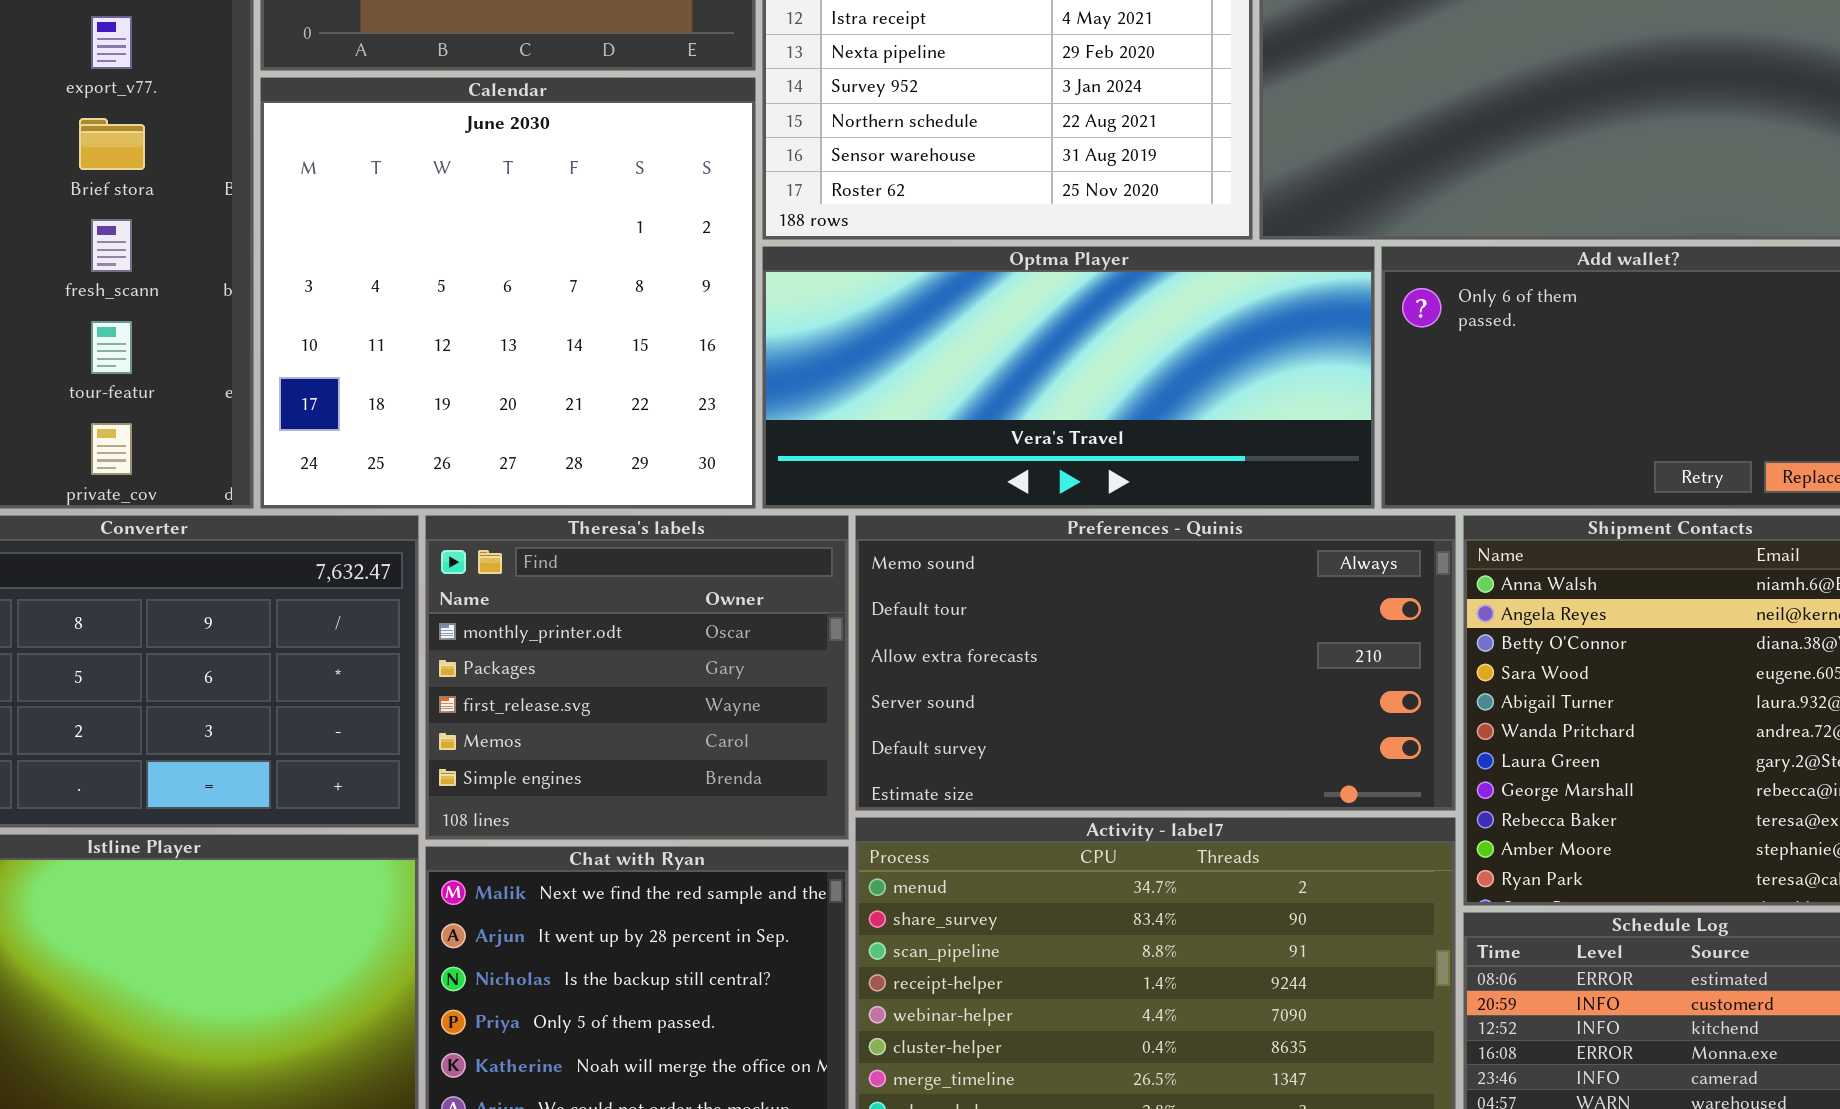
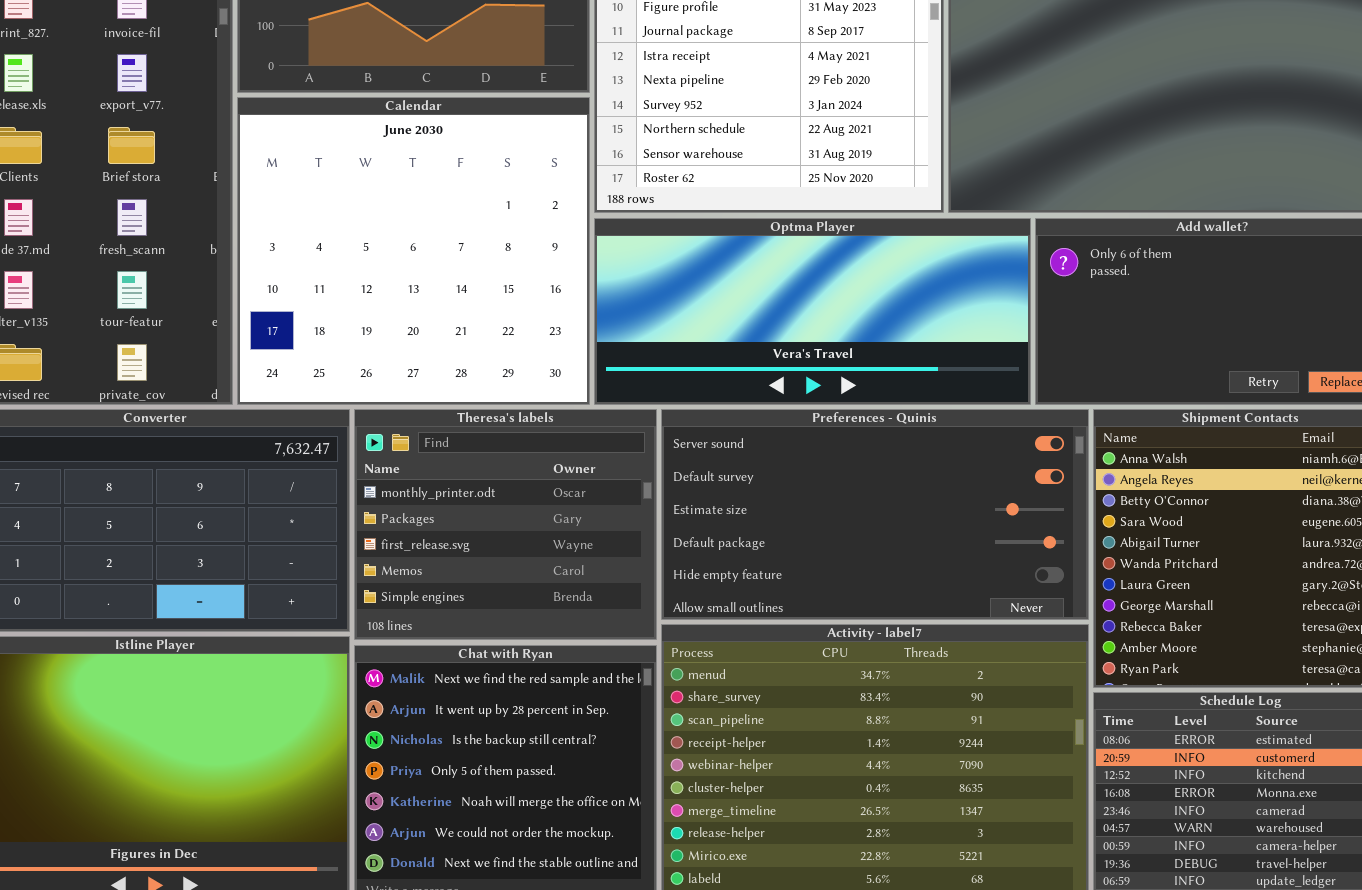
Preferences - Quinis: [855,515,1456,811] -> [661,409,1089,620], scrolled down 3 rows

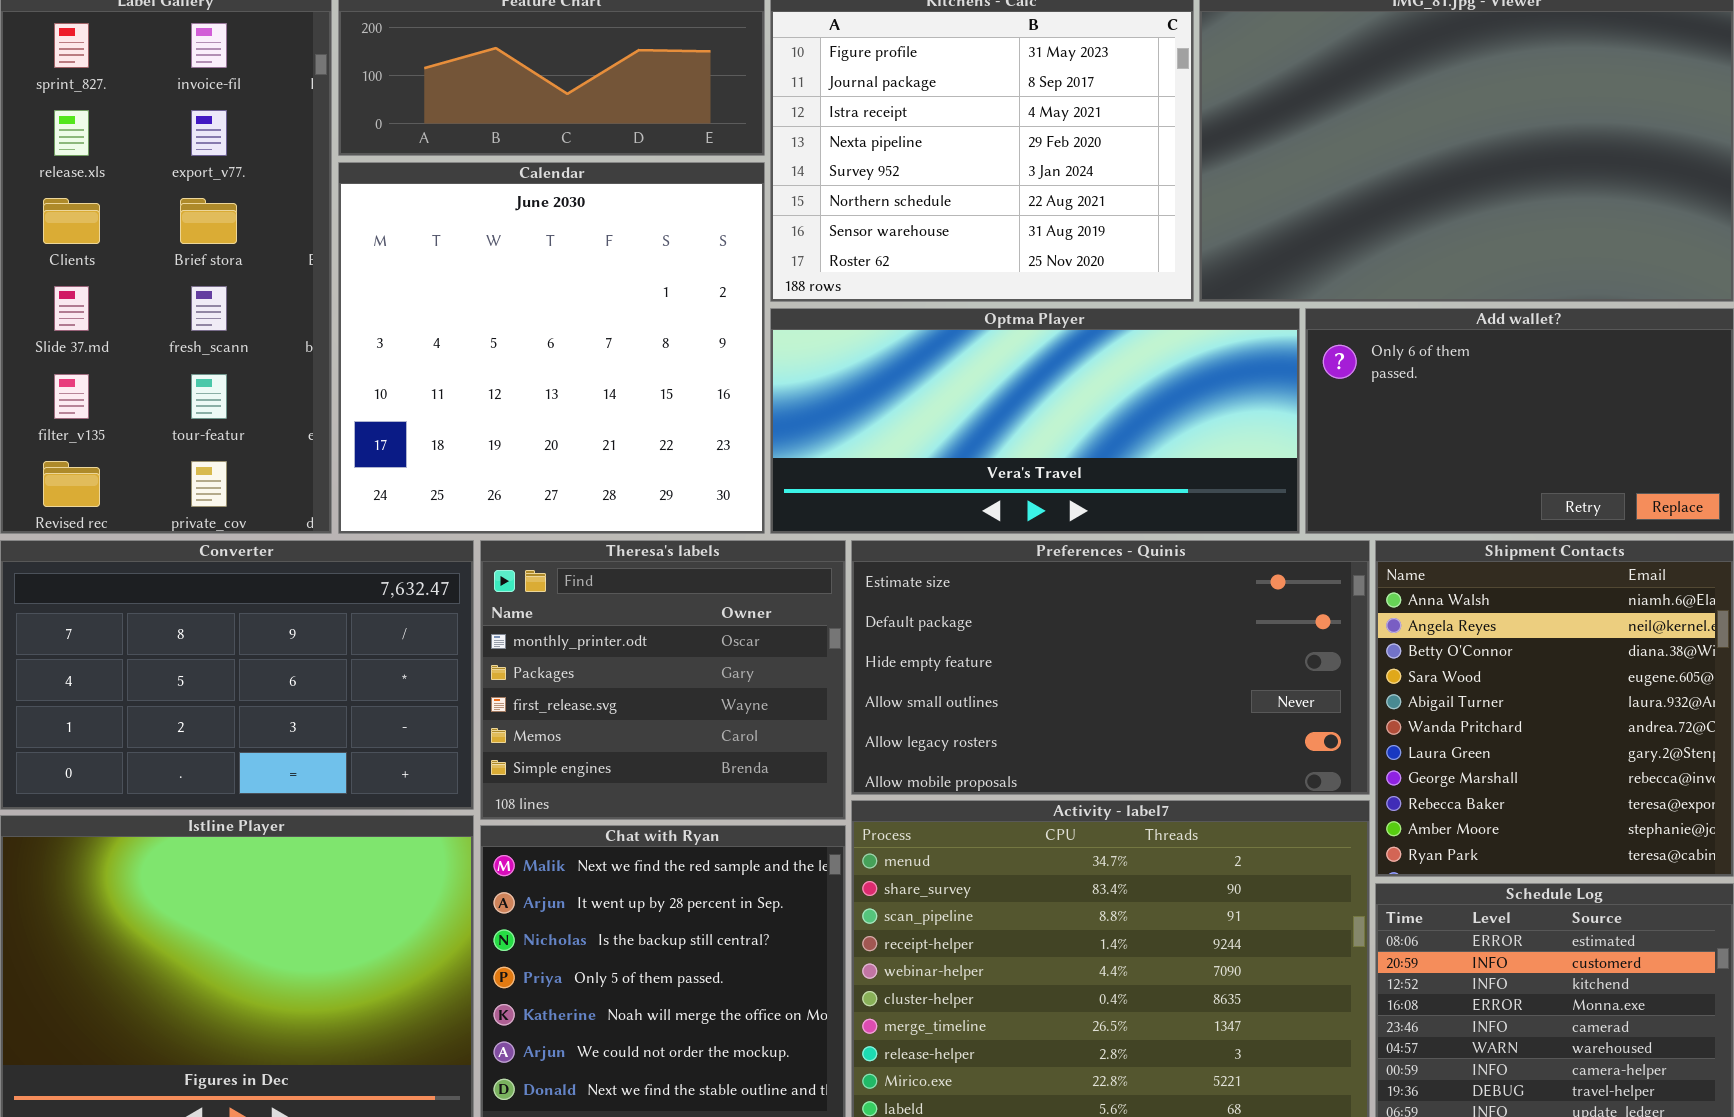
Preferences - Quinis: [661,409,1089,620] -> [851,540,1370,795], scrolled down 2 rows

